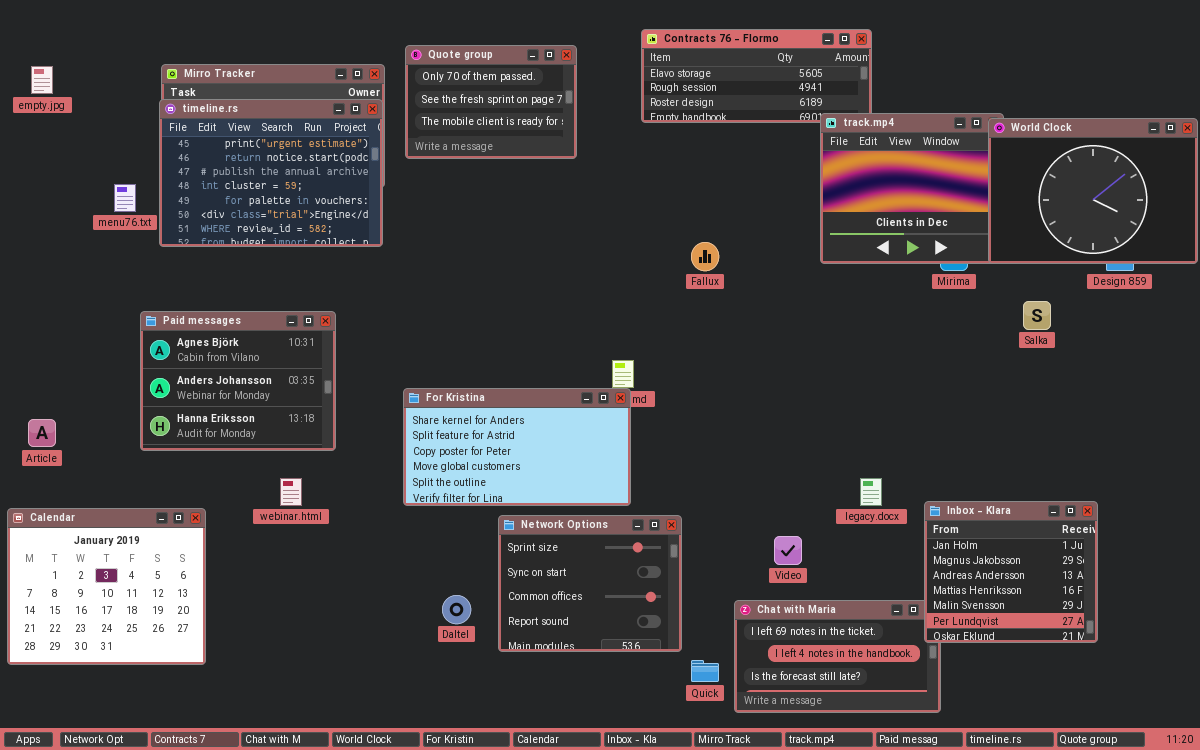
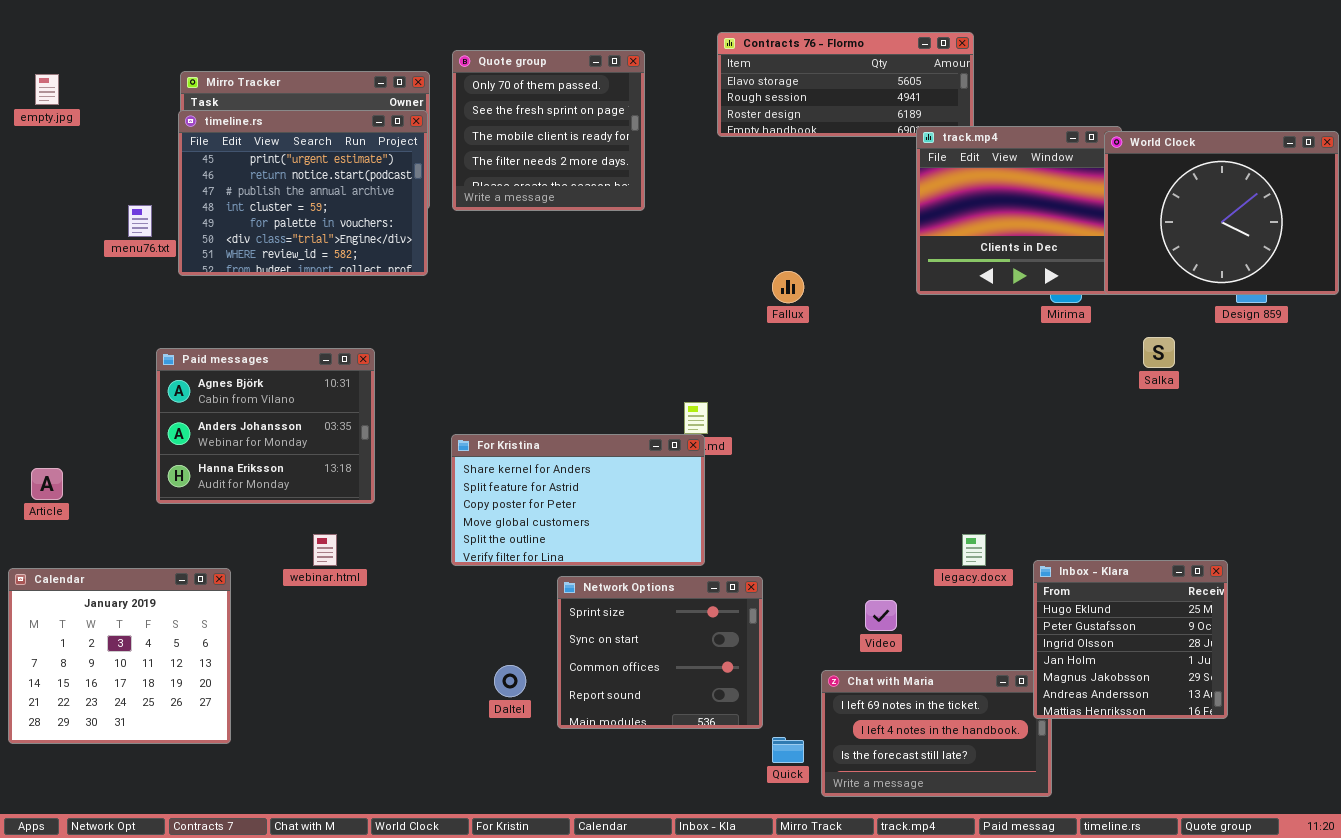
Quote group: [405,45,577,159] -> [452,50,645,211], resized
Inbox - Klara: [924,501,1098,643] -> [1033,560,1228,719], scrolled up 3 rows

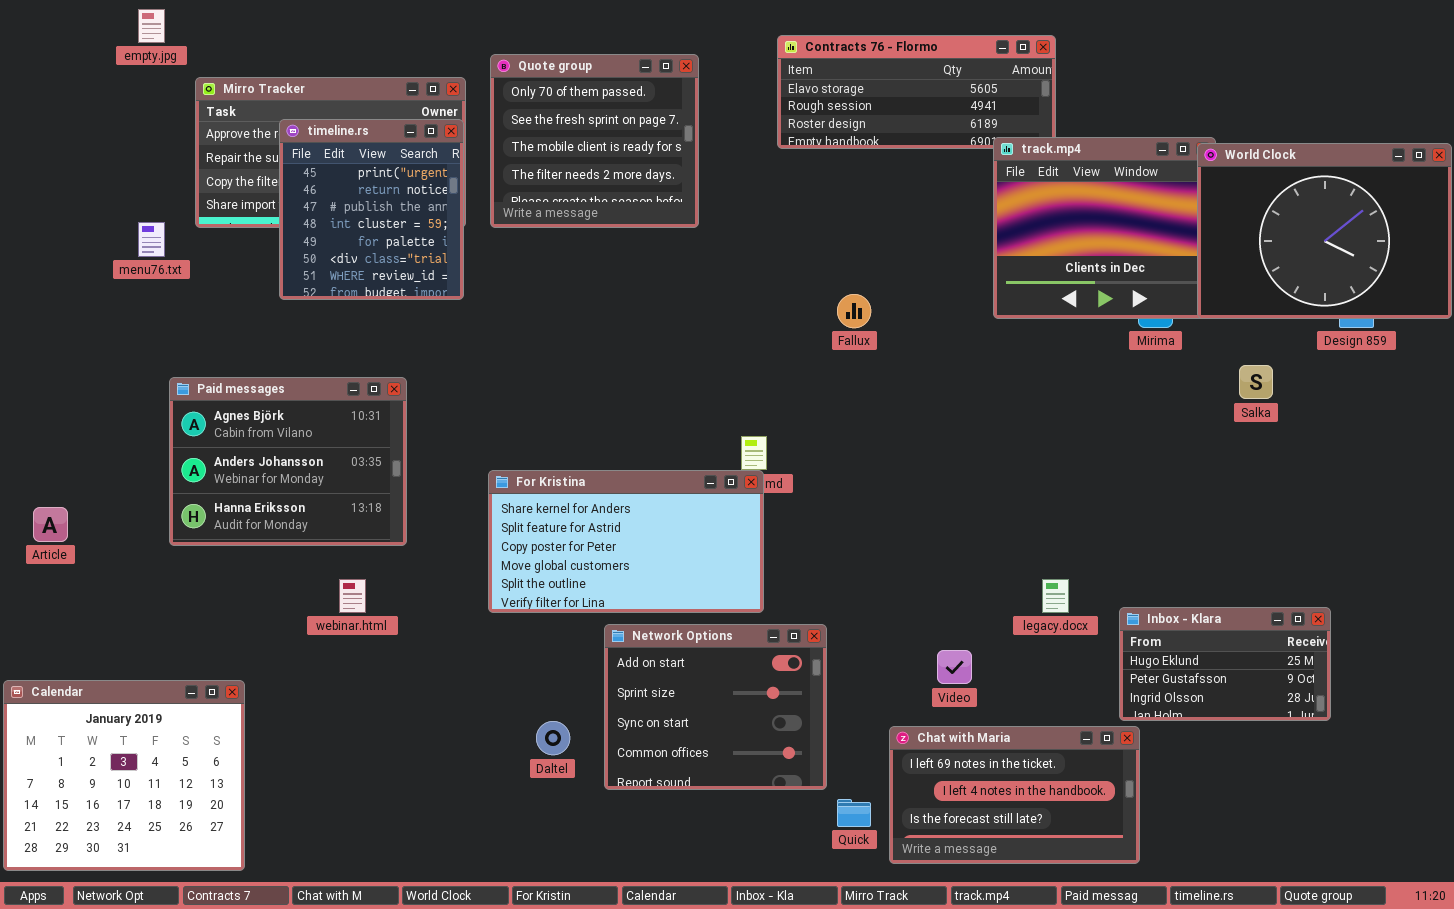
empty.jpg: [35,74,59,105] -> [138,9,165,43], moved
timeline.rs: [178,110,428,276] -> [279,119,464,300], resized
Inbox - Klara: [1033,560,1228,719] -> [1119,607,1331,721], resized
Calendar: [8,568,231,744] -> [3,680,245,871], moved
Network Options: [557,576,763,729] -> [604,624,827,790], scrolled up 1 row

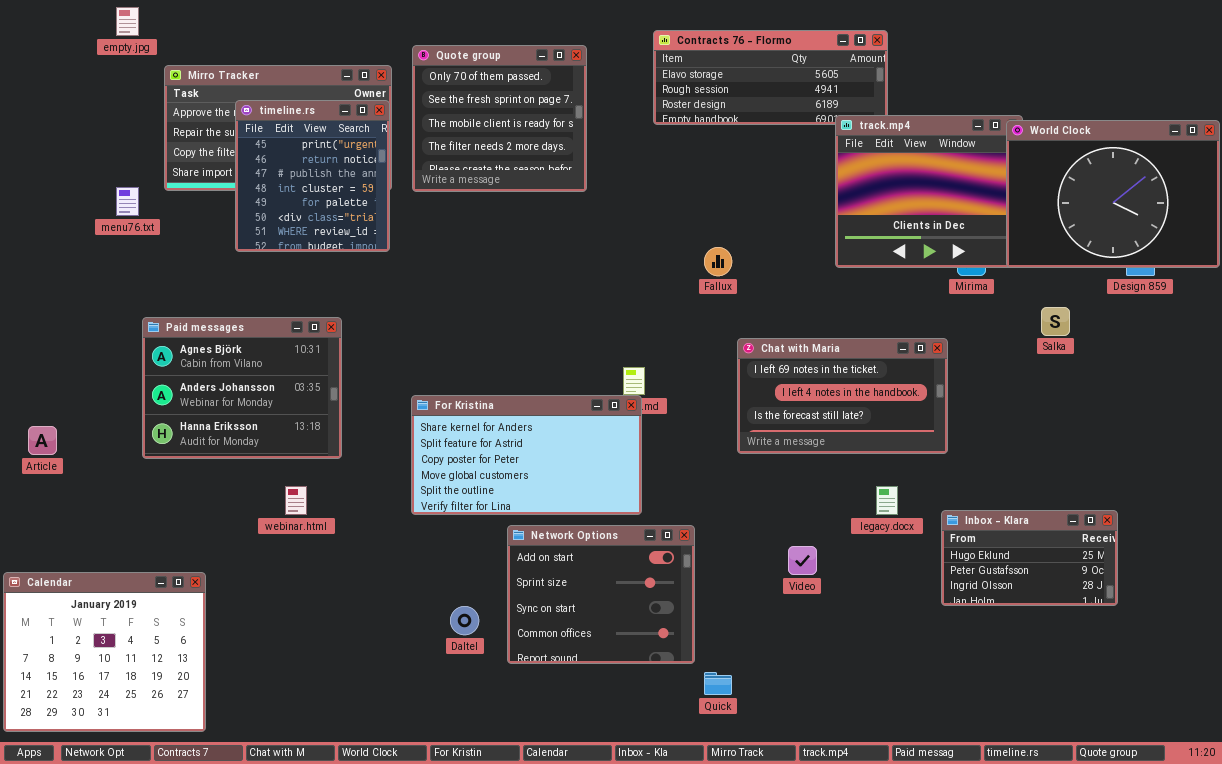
Chat with Maria: [889,726,1140,864] -> [737,338,948,454], moved

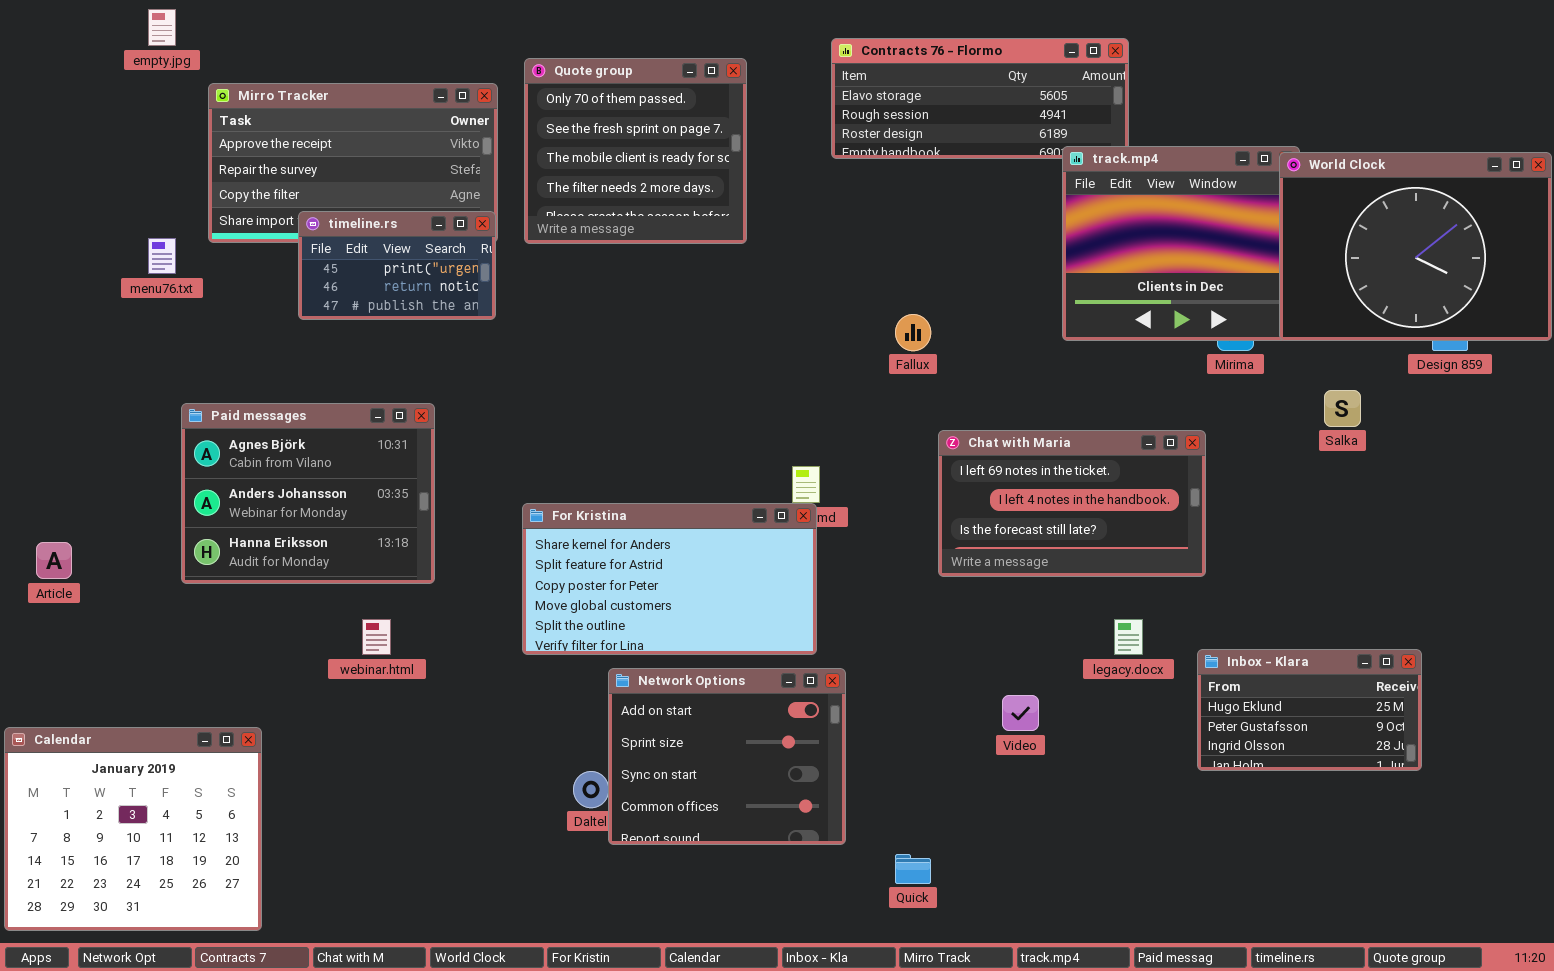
timeline.rs: [235,100,390,252] -> [298,211,496,320], resized
Network Options: [507,525,695,664] -> [608,668,846,845], moved

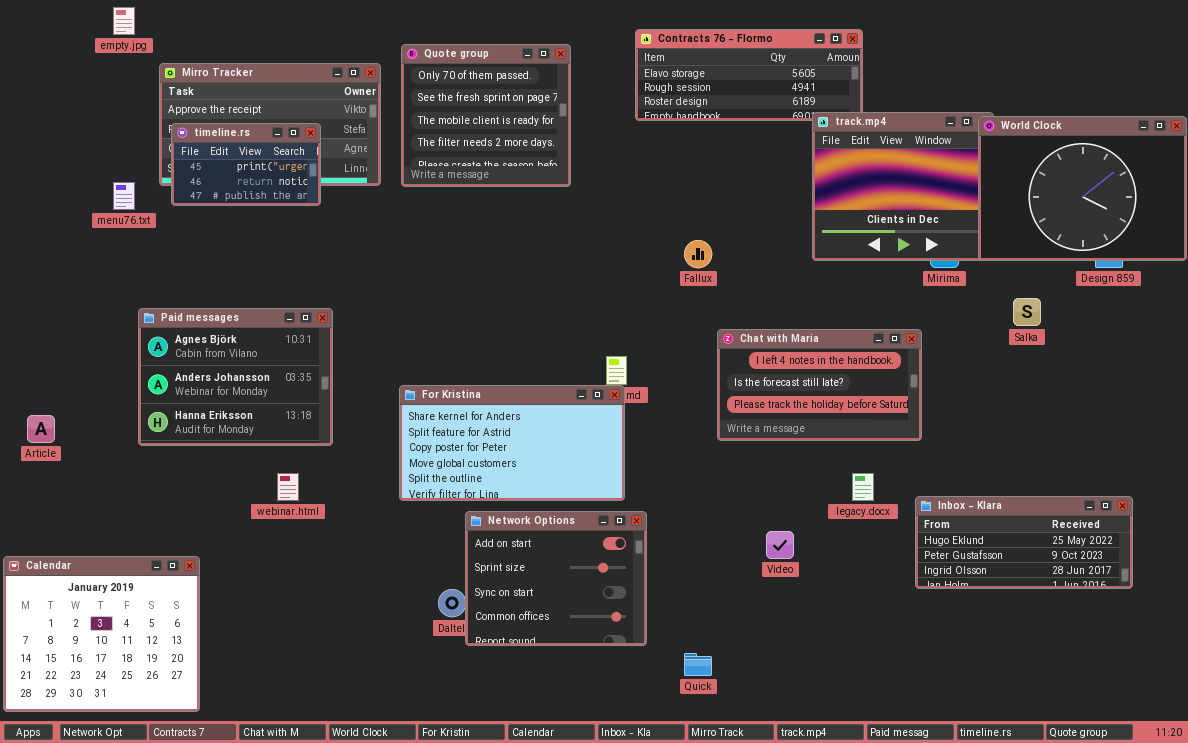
timeline.rs: [298,211,496,320] -> [171,123,321,206], moved
Chat with Maria: [938,430,1206,577] -> [717,329,922,441], scrolled down 1 row
Inbox - Klara: [1197,649,1422,771] -> [915,496,1133,589], resized

